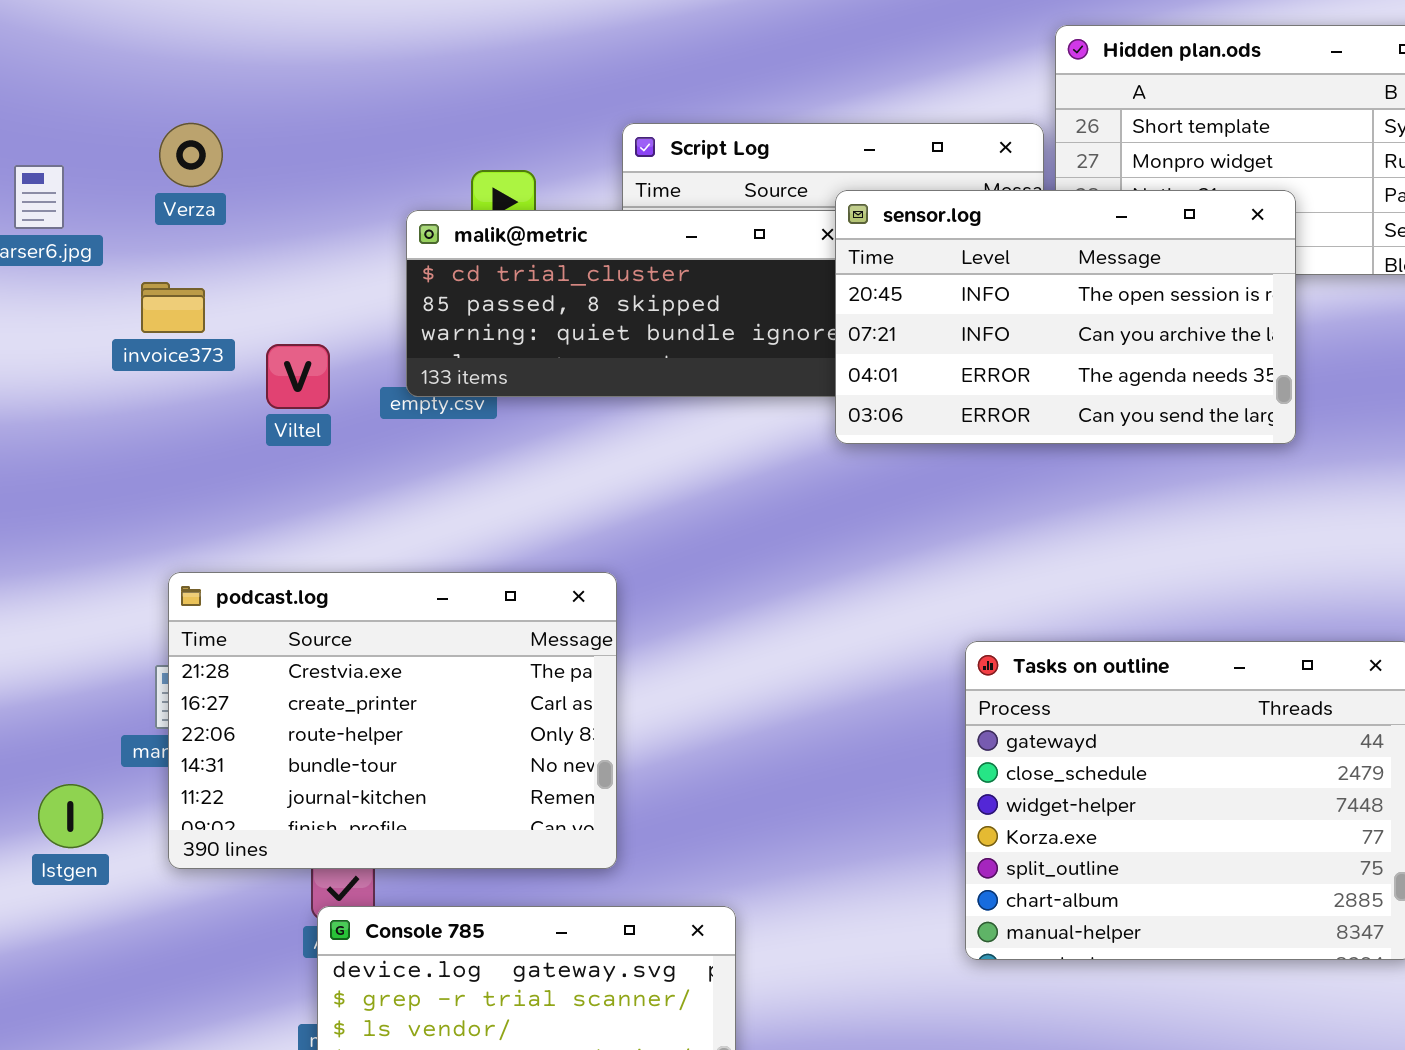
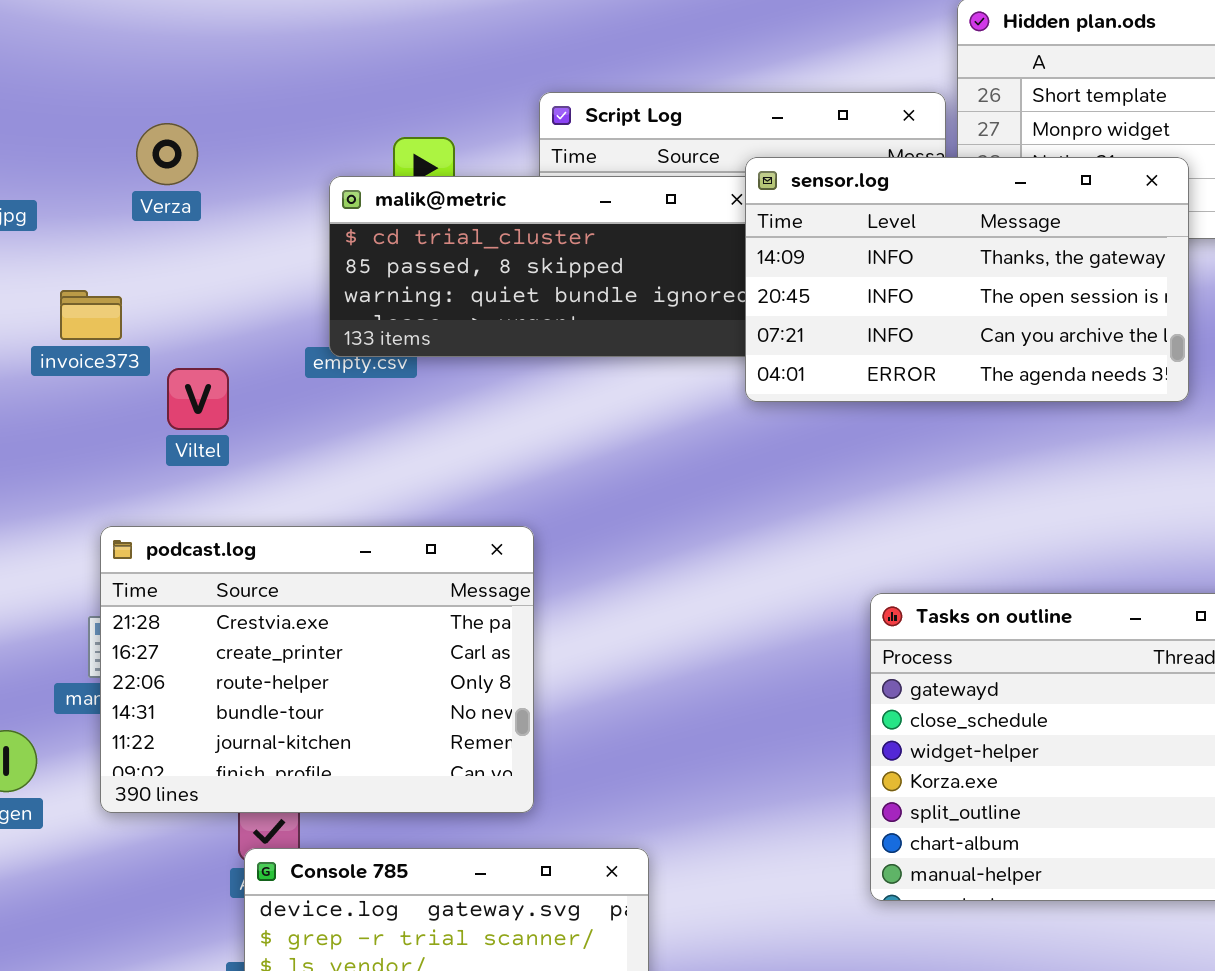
Verza: [159,123,223,187] -> [136,123,198,185], moved
sensor.log: [835,190,1296,444] -> [745,157,1189,402], scrolled up 1 row
invoice373: [141,282,205,333] -> [60,290,122,340], moved
Viltel: [266,344,330,409] -> [167,368,229,430], moved

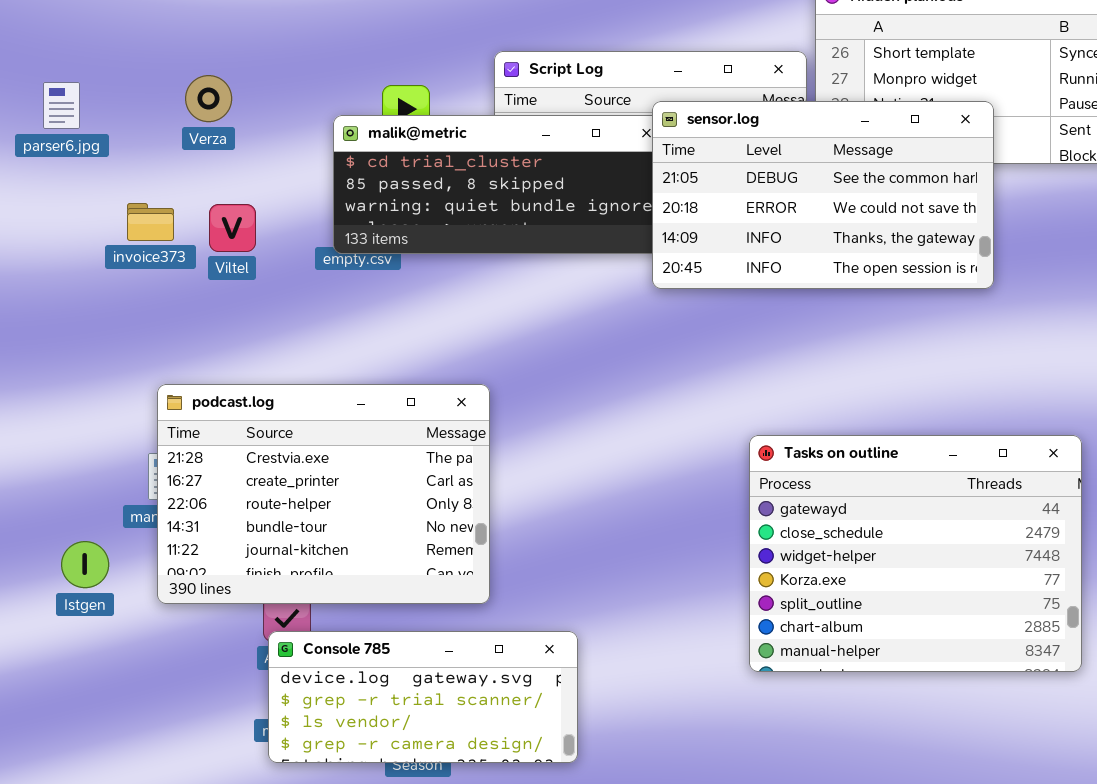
sensor.log: [745,157,1189,402] -> [652,101,994,289], scrolled up 2 rows
Viltel: [167,368,229,430] -> [209,204,256,252], moved

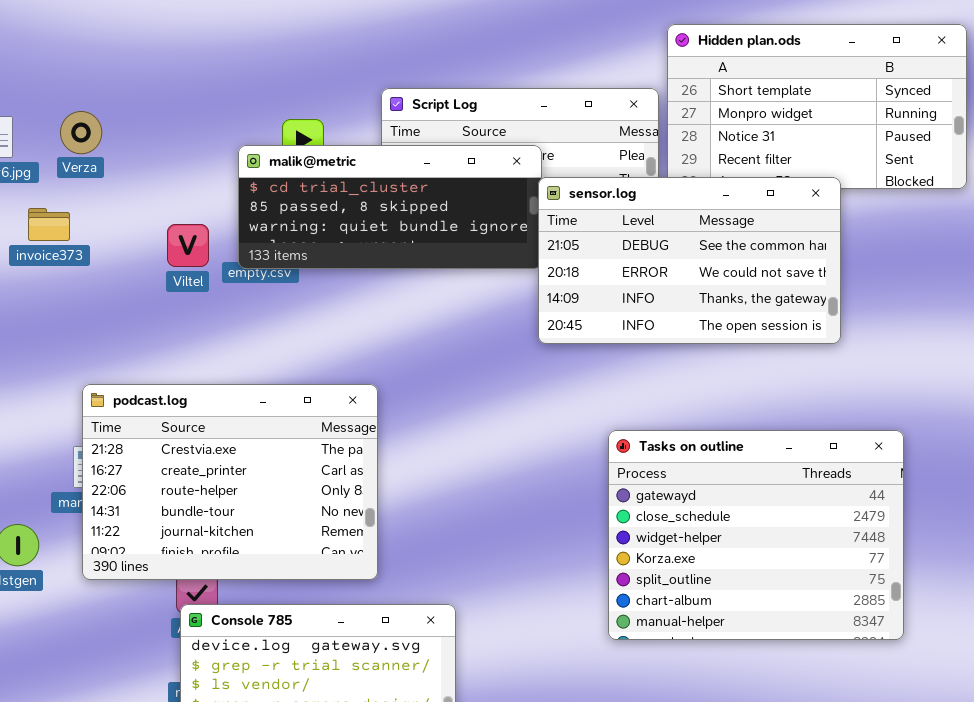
Verza: [185,75,232,122] -> [60,111,102,154], moved
sensor.log: [652,101,994,289] -> [538,177,841,344], moved
invoice373: [127,203,174,241] -> [28,208,70,241], moved
Viltel: [209,204,256,252] -> [167,224,209,267], moved

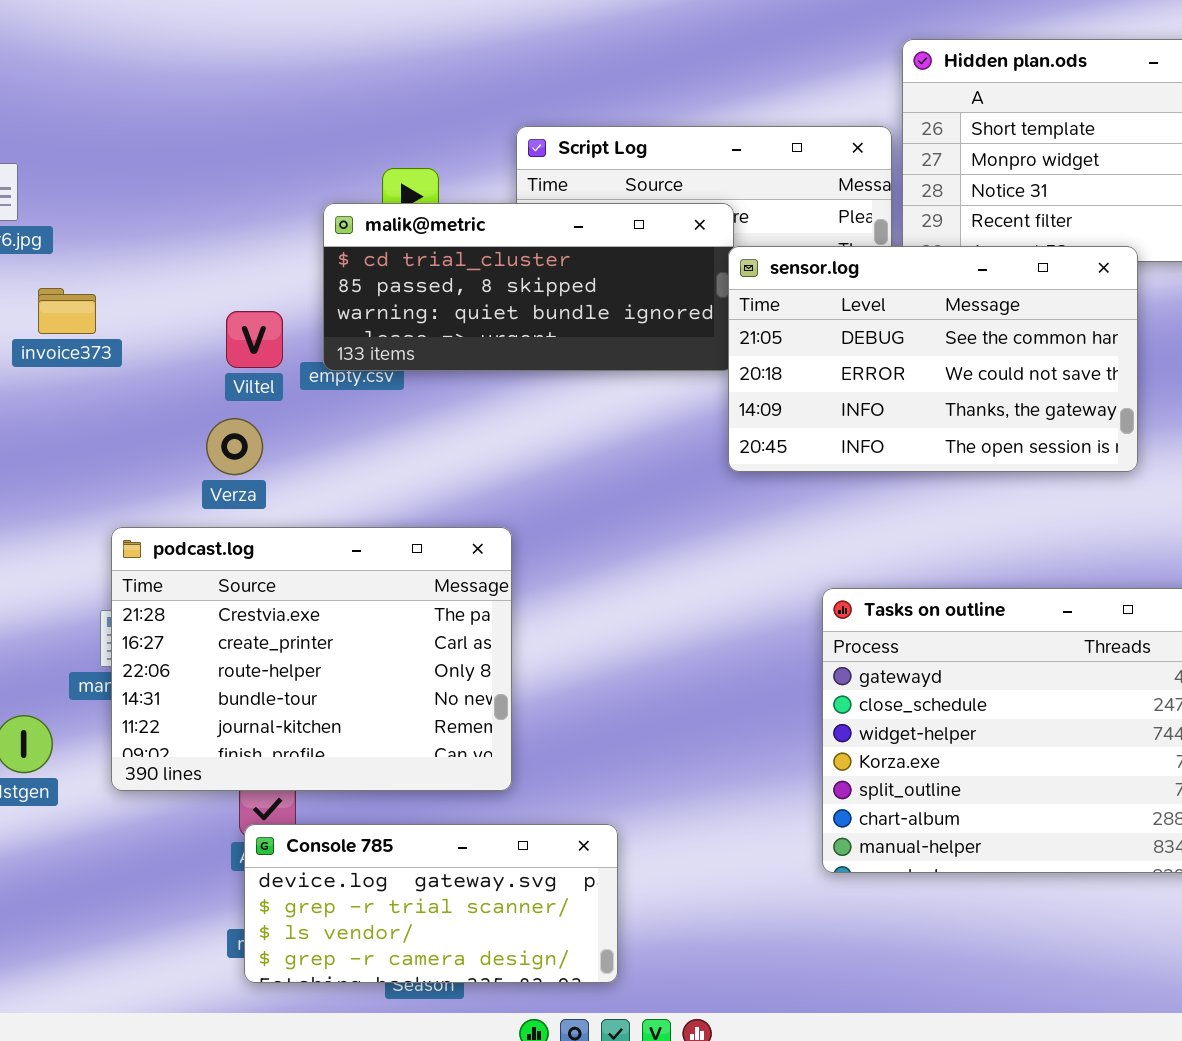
Verza: [60,111,102,154] -> [206,418,263,475], moved

